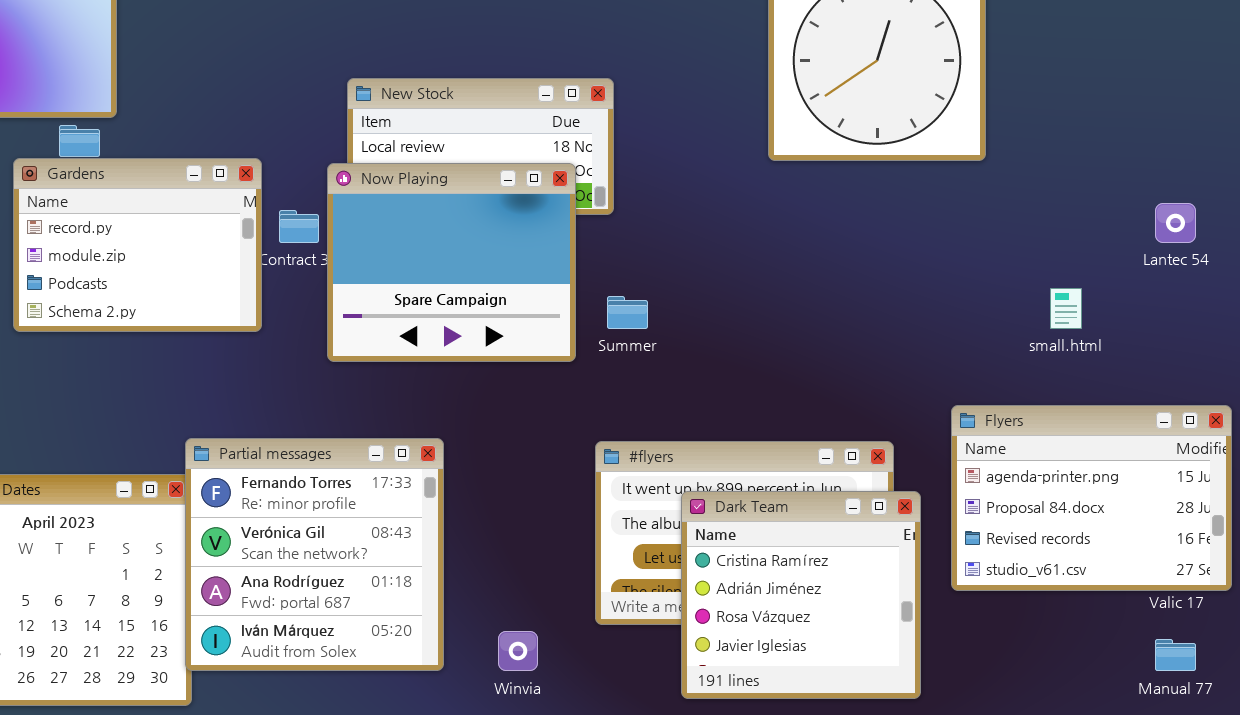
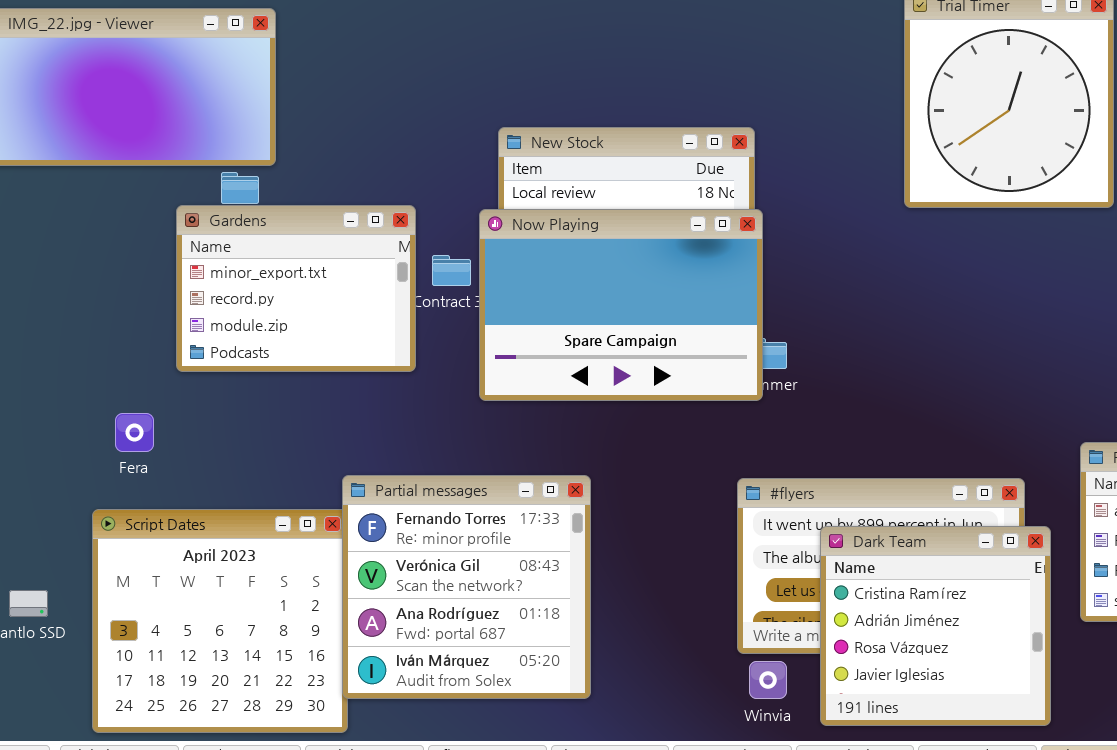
Gardens: [13,158,262,332] -> [176,205,416,372], scrolled up 1 row
Now Playing: [327,163,576,362] -> [479,209,763,401], resized
Winvia: [498,631,538,671] -> [749,661,787,699], moved

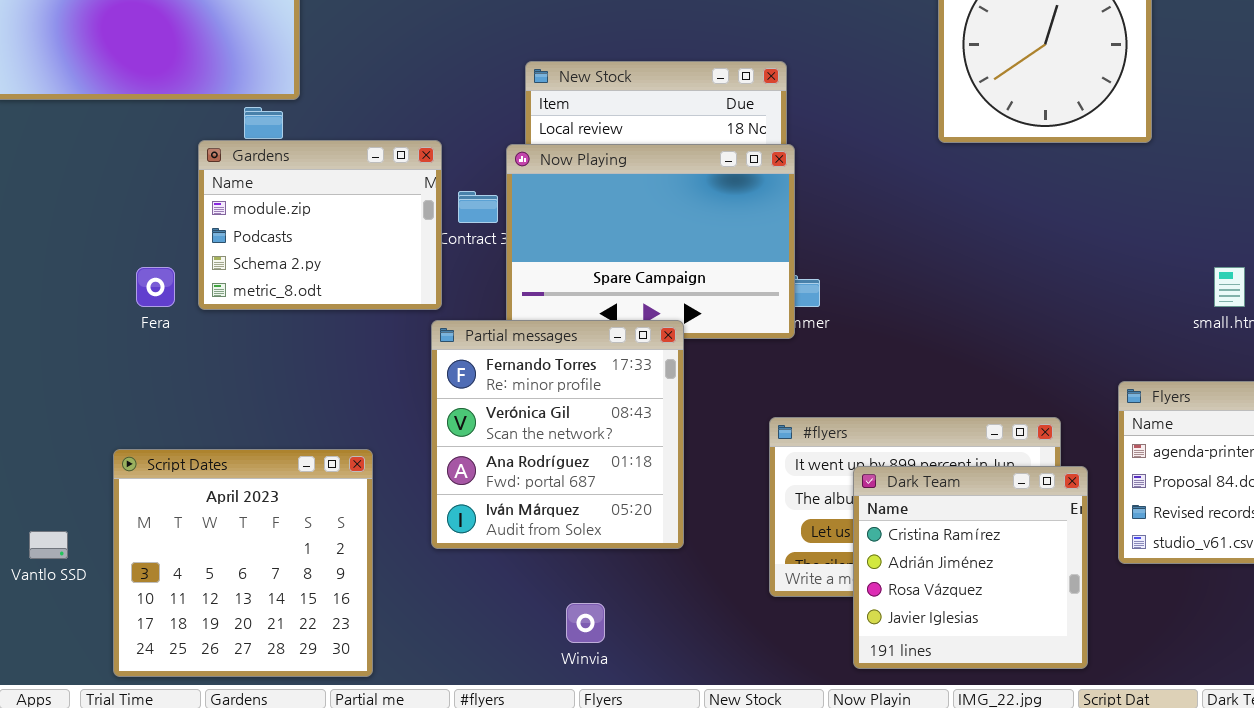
Gardens: [176,205,416,372] -> [198,140,442,310], scrolled down 2 rows
Fera: [115,413,154,452] -> [136,267,175,307], moved
Partial messages: [342,475,591,699] -> [431,320,684,549], moved
Winvia: [749,661,787,699] -> [566,603,605,643], moved

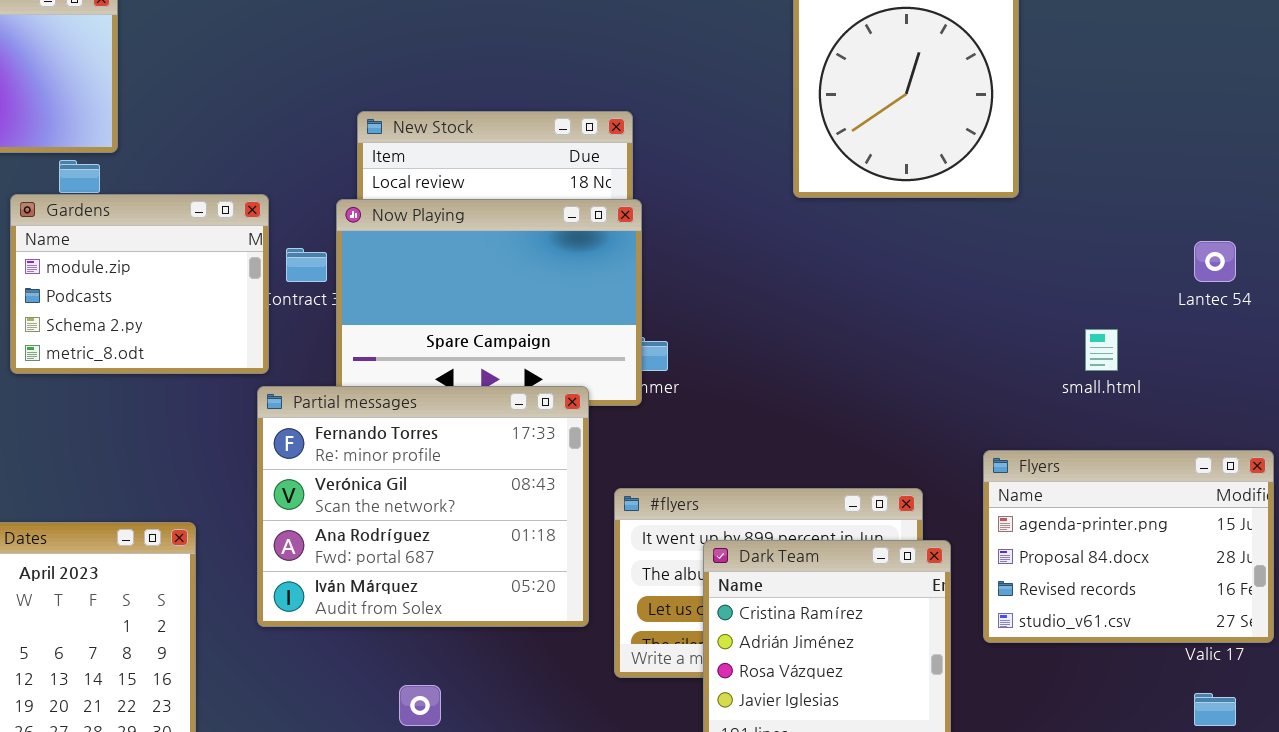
Partial messages: [431,320,684,549] -> [257,386,589,627], resized

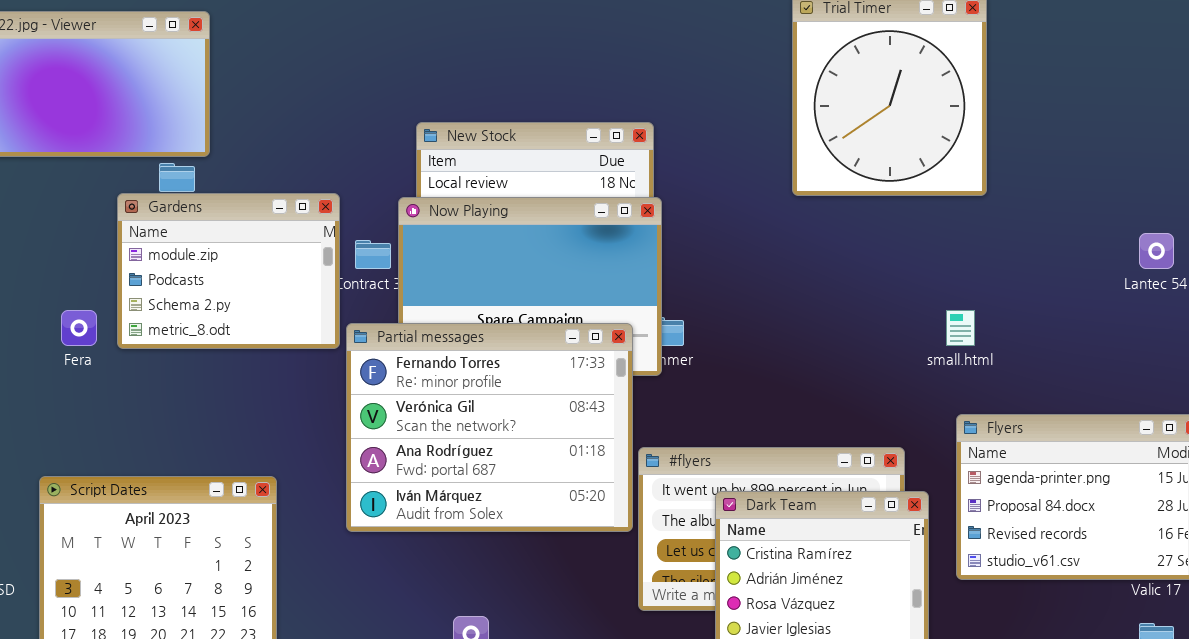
small.html: [1085,329,1118,371] -> [946,310,975,346], moved
Partial messages: [257,386,589,627] -> [346,323,633,532], moved

